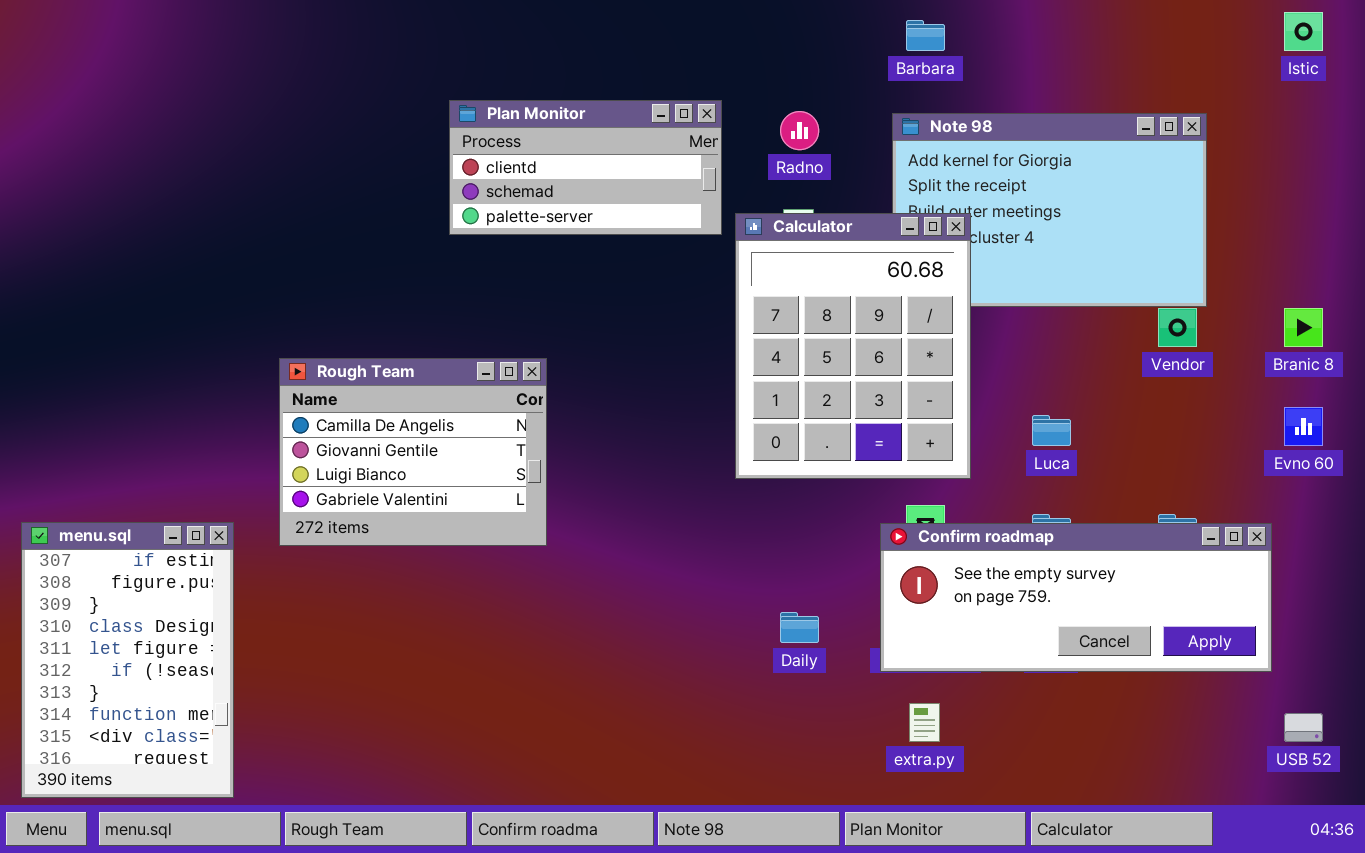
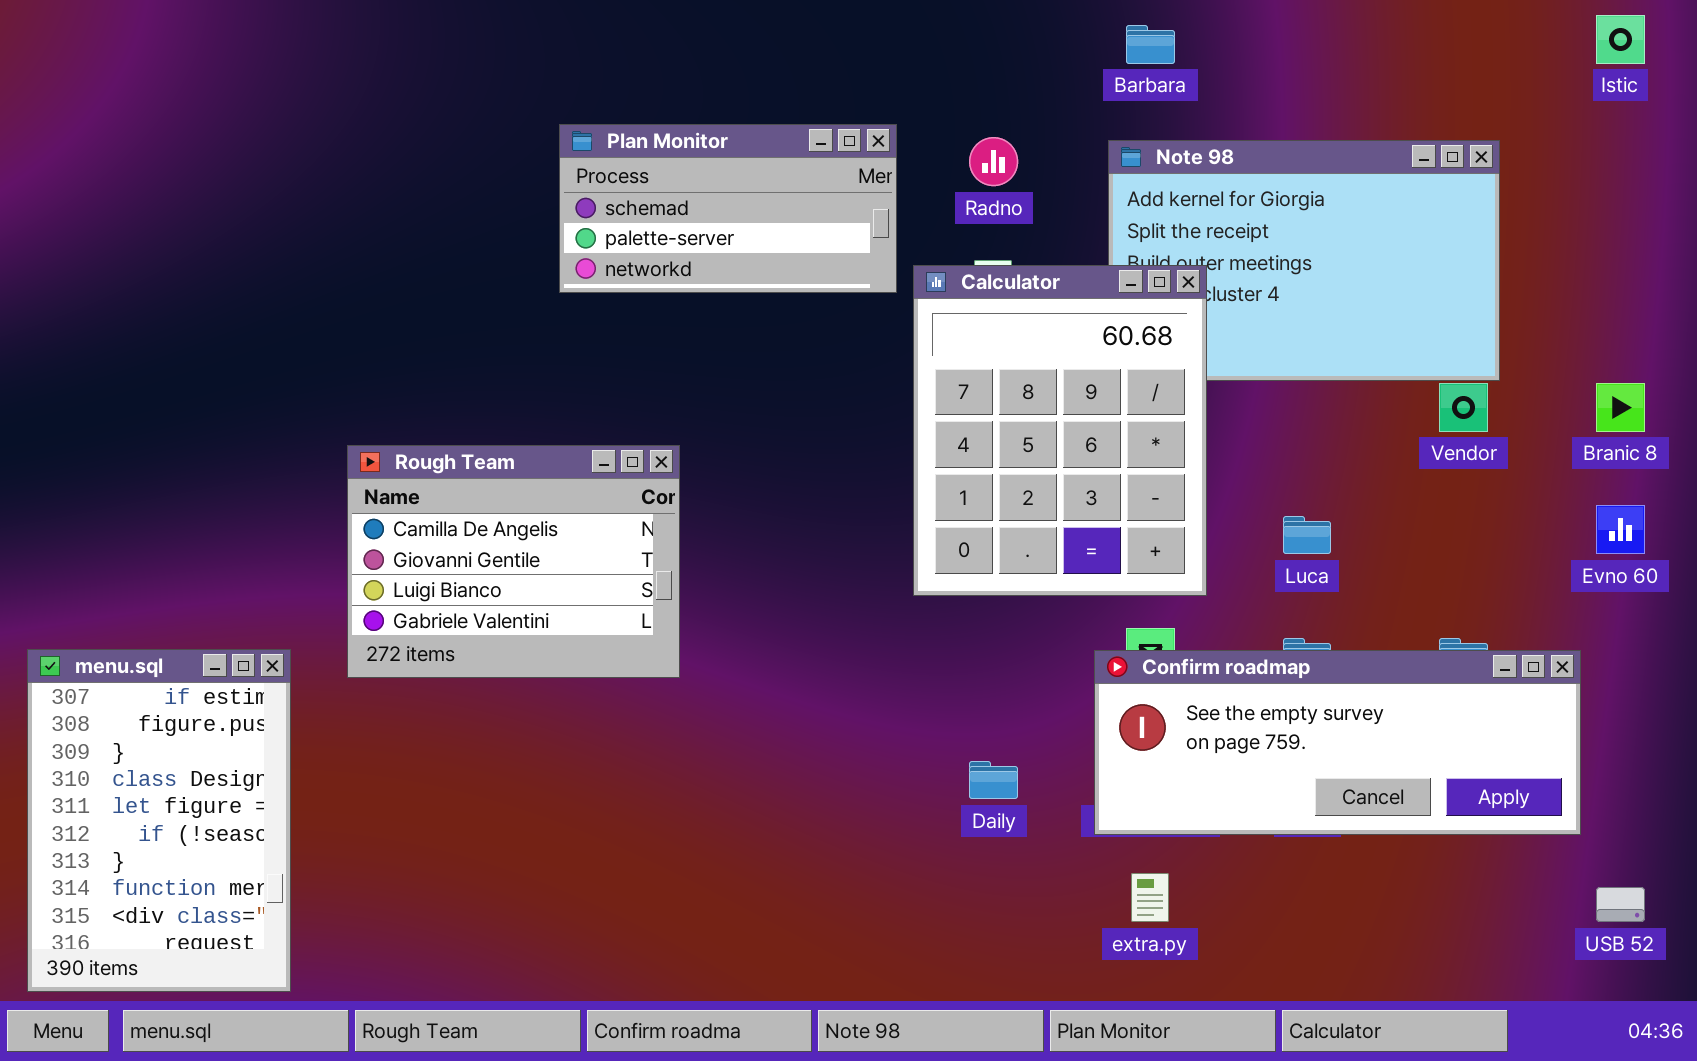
Plan Monitor: [449,100,722,235] -> [559,124,897,293], scrolled down 1 row

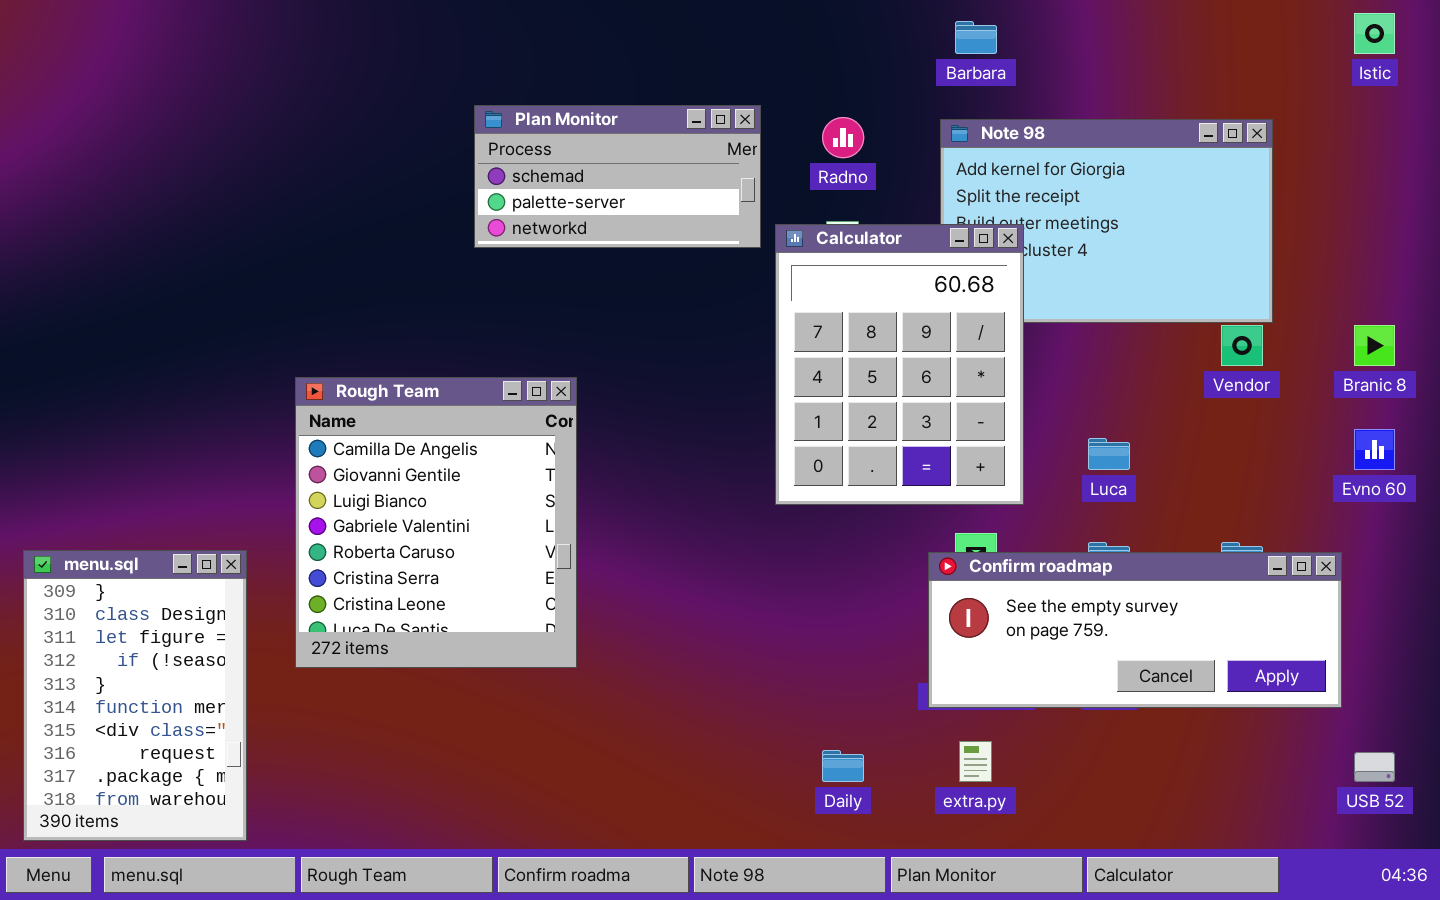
Rough Team: [347,445,680,678] -> [295,377,577,668], resized
menu.sql: [27,649,291,992] -> [23,550,247,841], scrolled down 2 rows
Daily: [969,761,1018,799] -> [822,750,864,782], moved

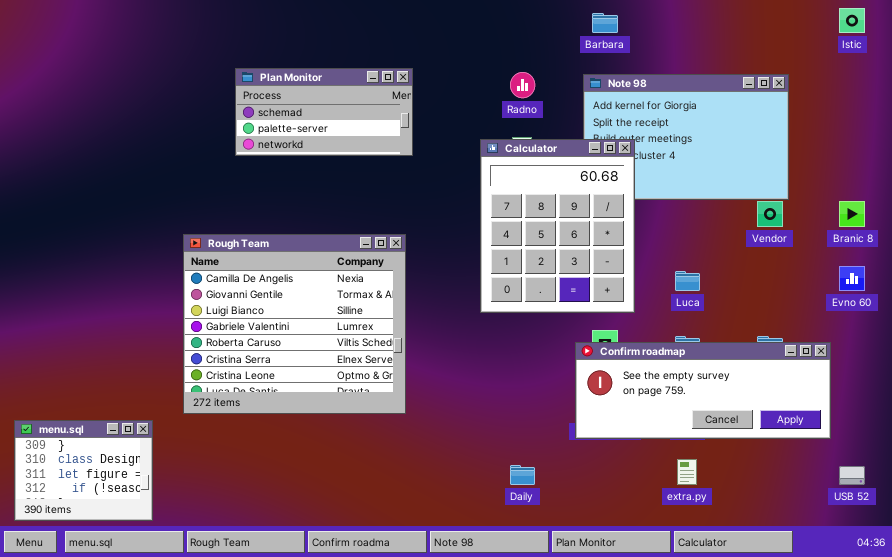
Plan Monitor: [474,105,761,248] -> [235,68,413,156], moved
Rough Team: [295,377,577,668] -> [183,234,406,414], resized
menu.sql: [23,550,247,841] -> [14,420,153,521], resized
extra.py: [959,741,992,782] -> [677,459,697,485], moved

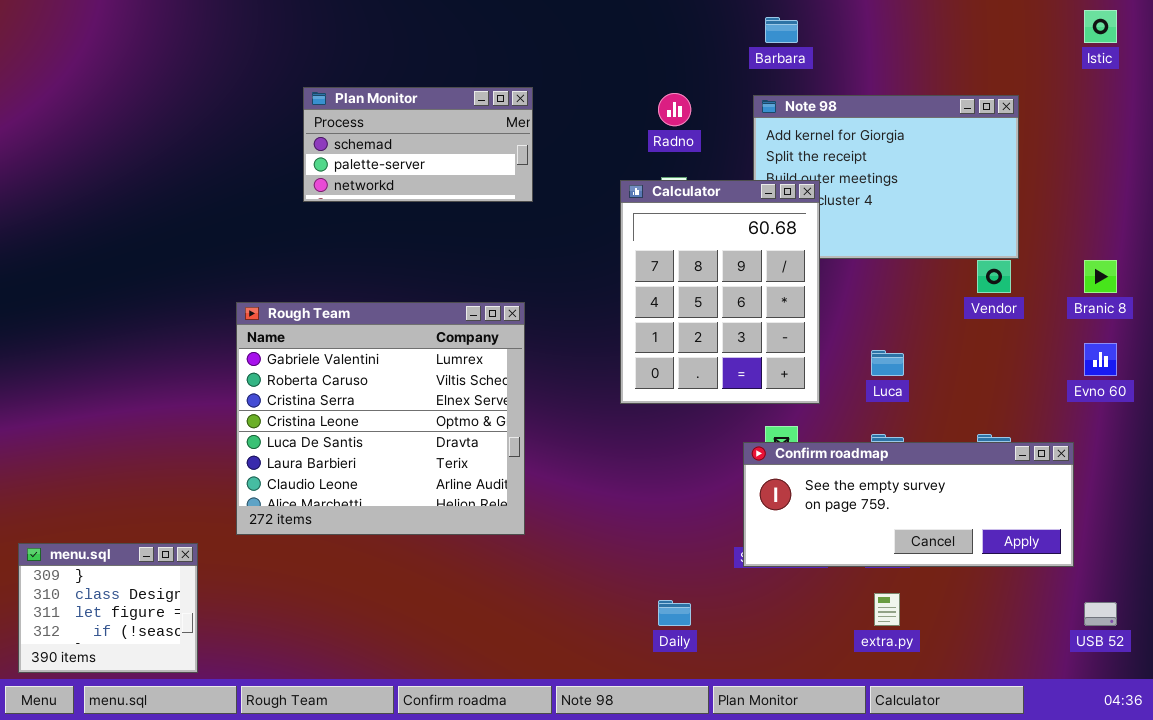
Rough Team: [183,234,406,414] -> [236,302,525,535], scrolled down 3 rows

